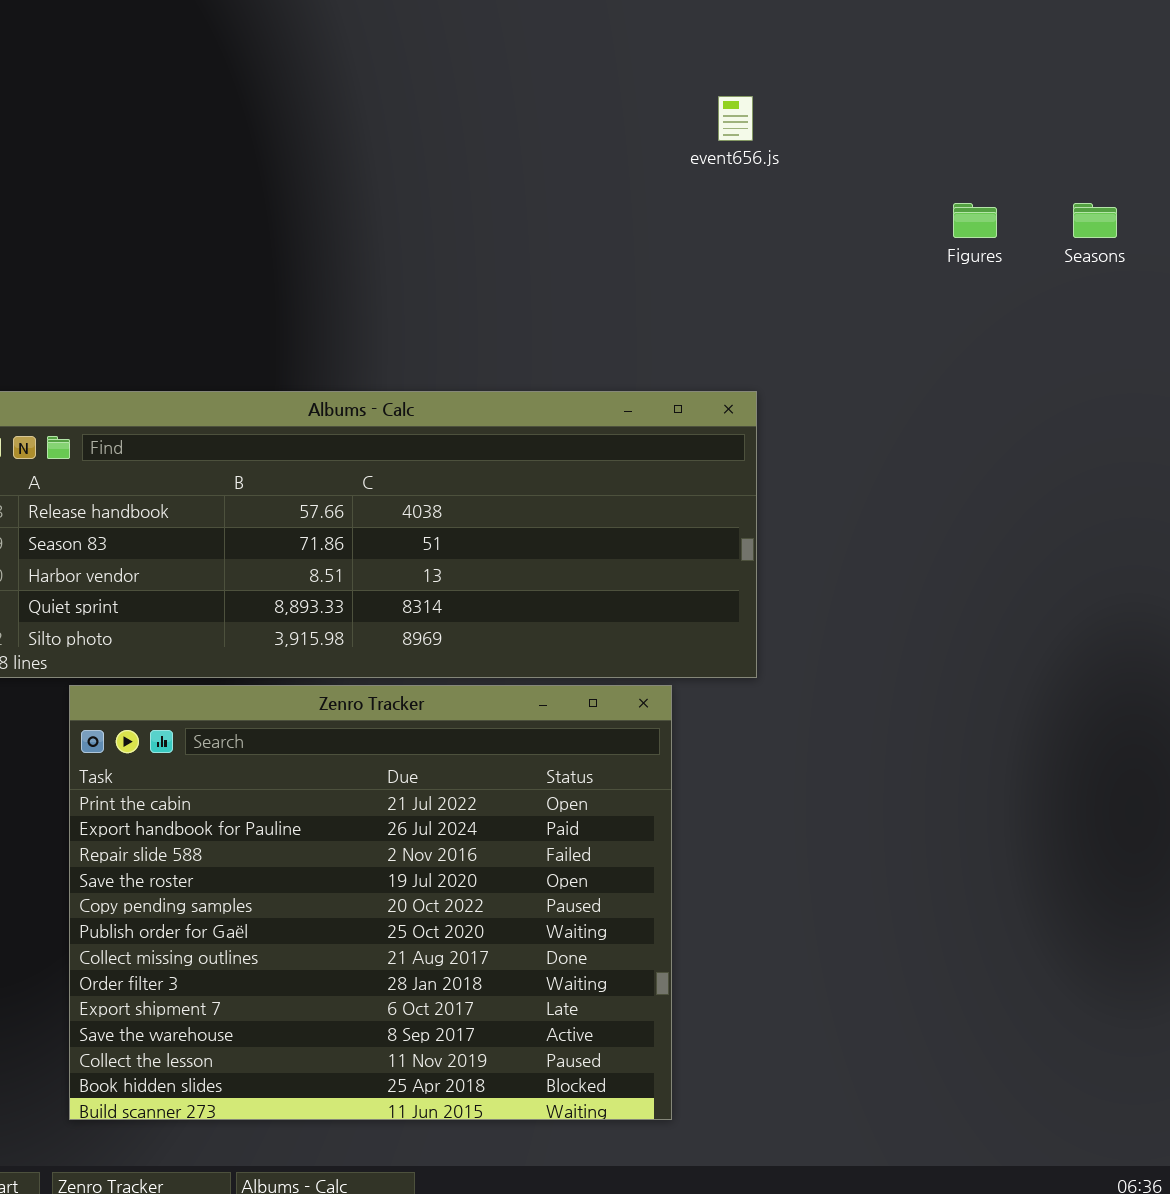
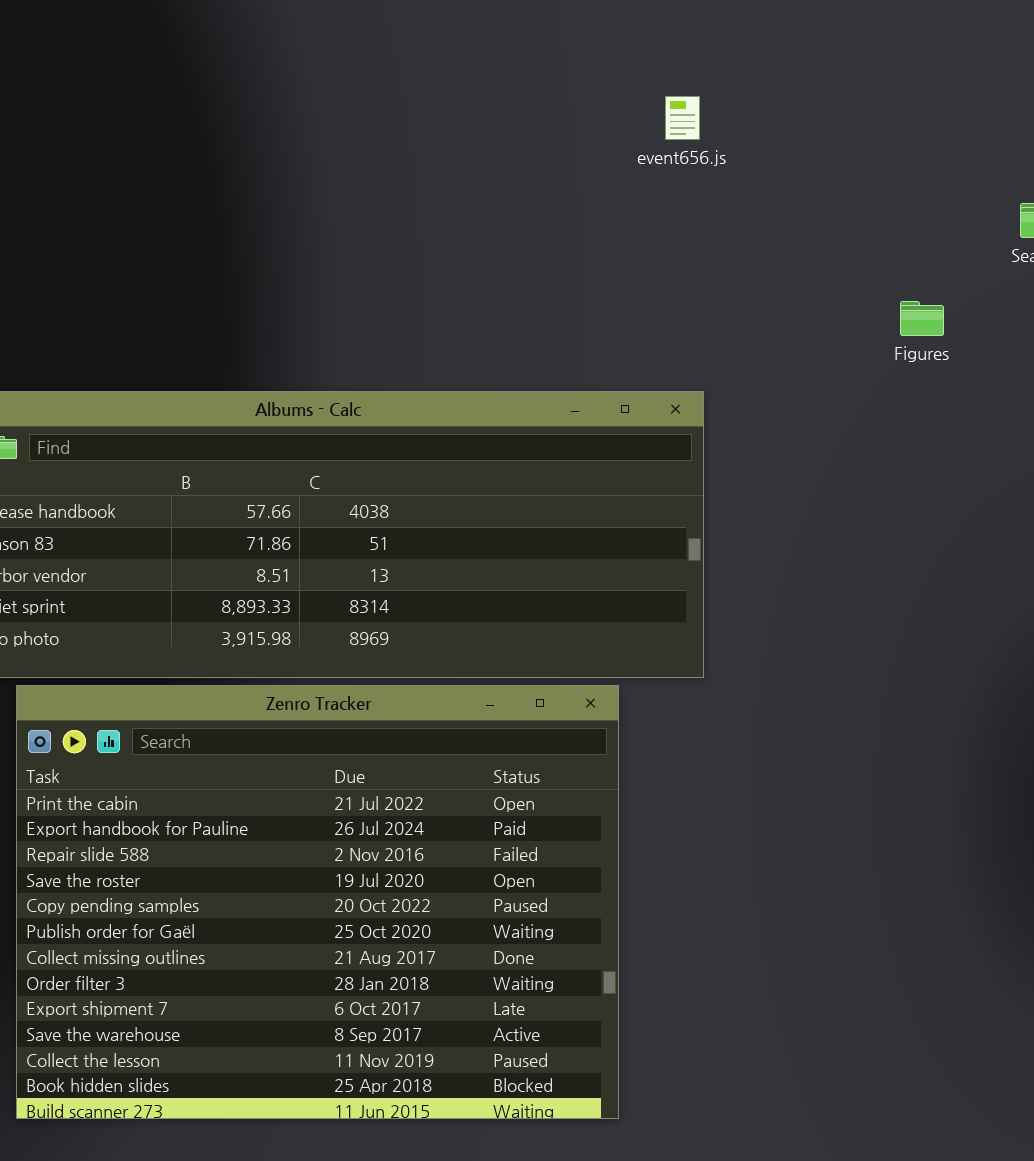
Figures: [953,203,997,238] -> [900,301,944,336], moved

